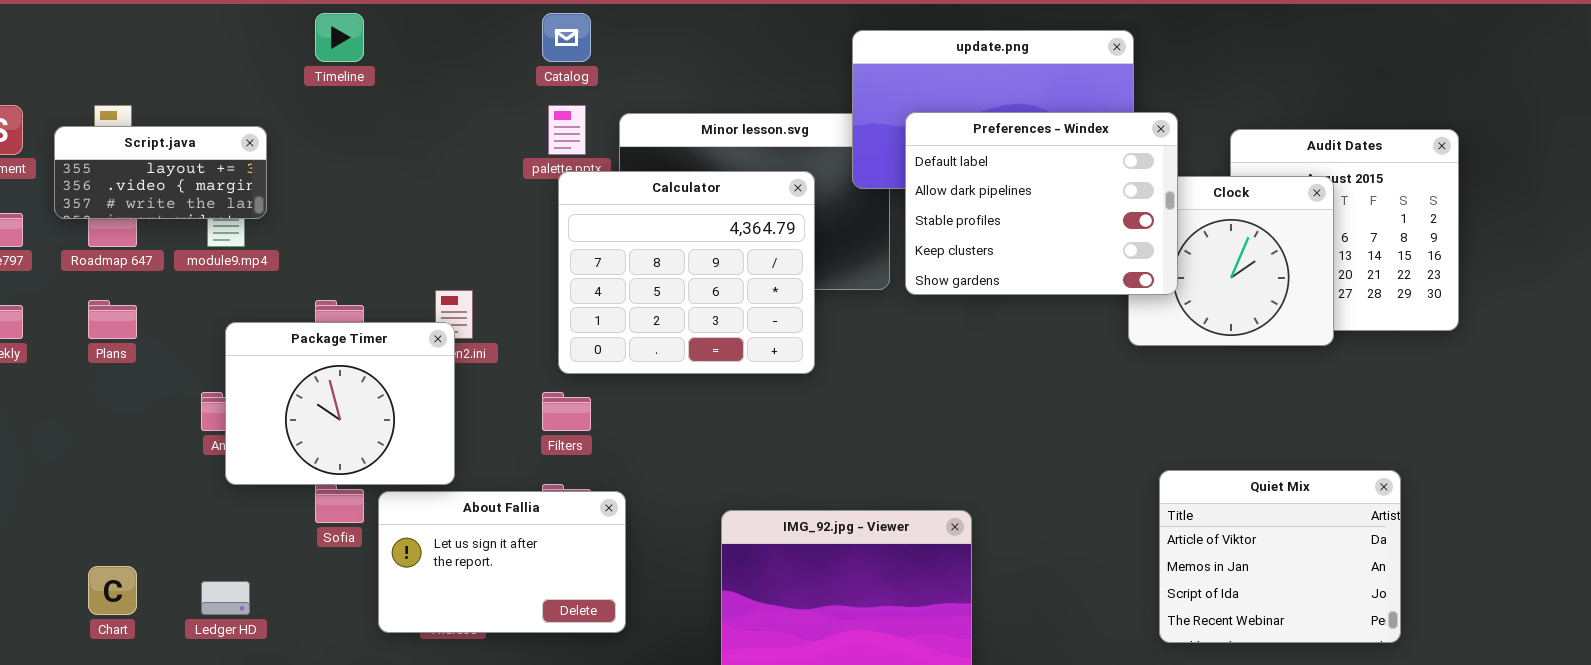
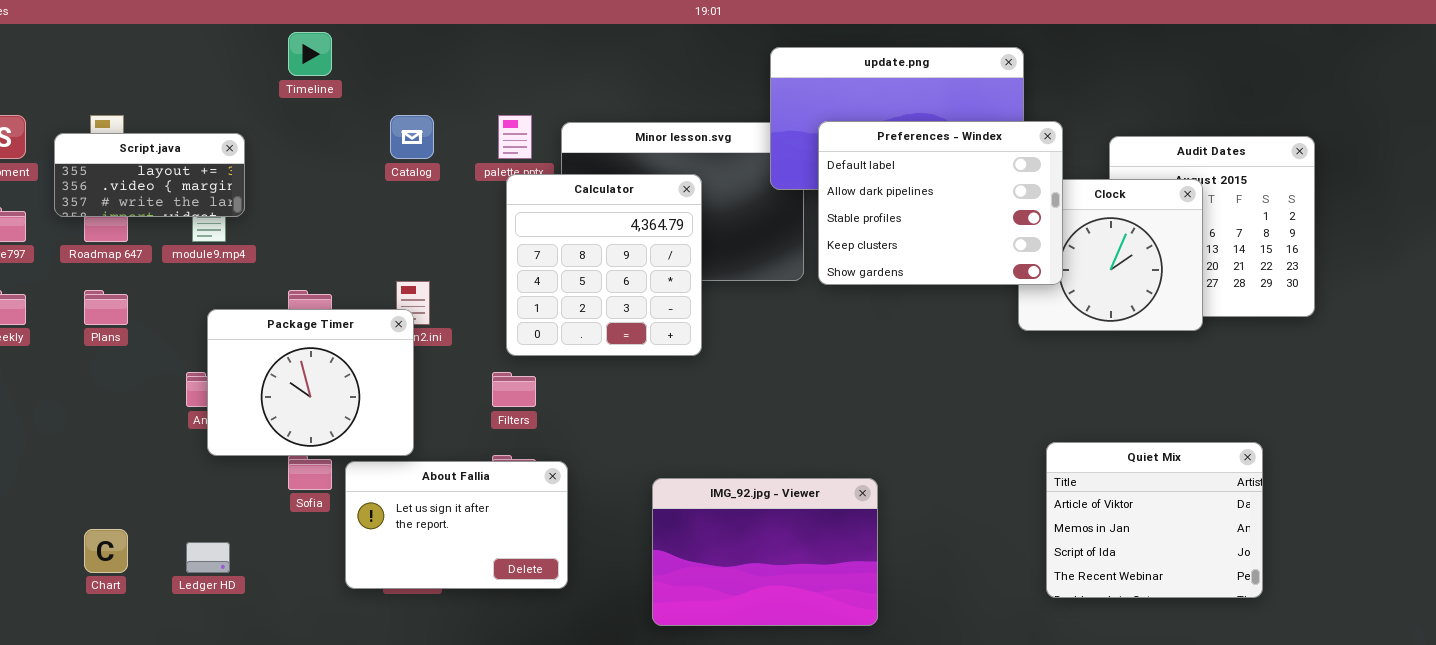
Catalog: [542,13,591,62] -> [390,115,434,159], moved
Calculator: [558,171,815,374] -> [506,174,702,356], resized

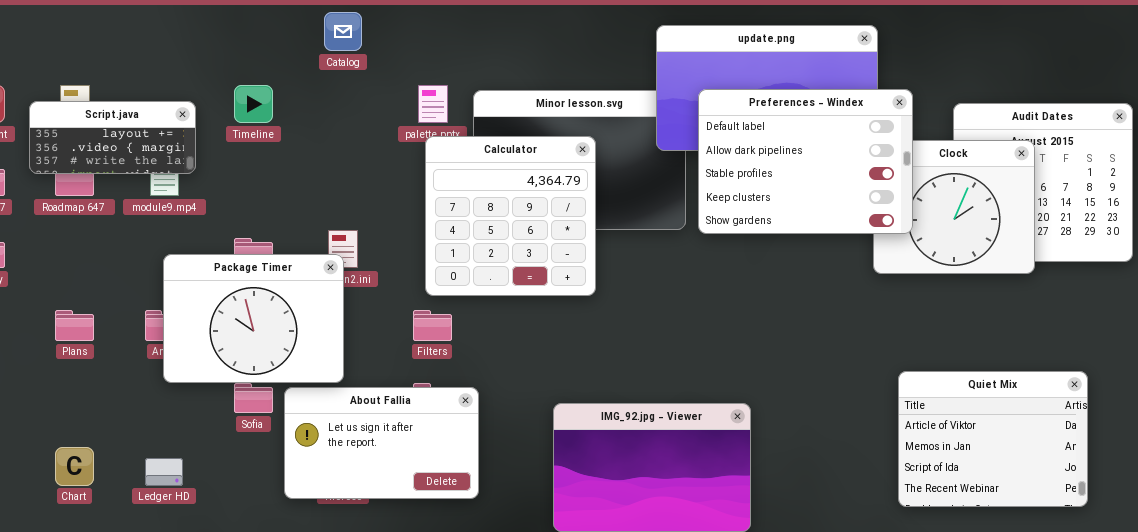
Timeline: [288,32,332,76] -> [234,85,273,123], moved
Catalog: [390,115,434,159] -> [324,12,362,51], moved
Plans: [84,290,128,325] -> [55,310,94,341], moved

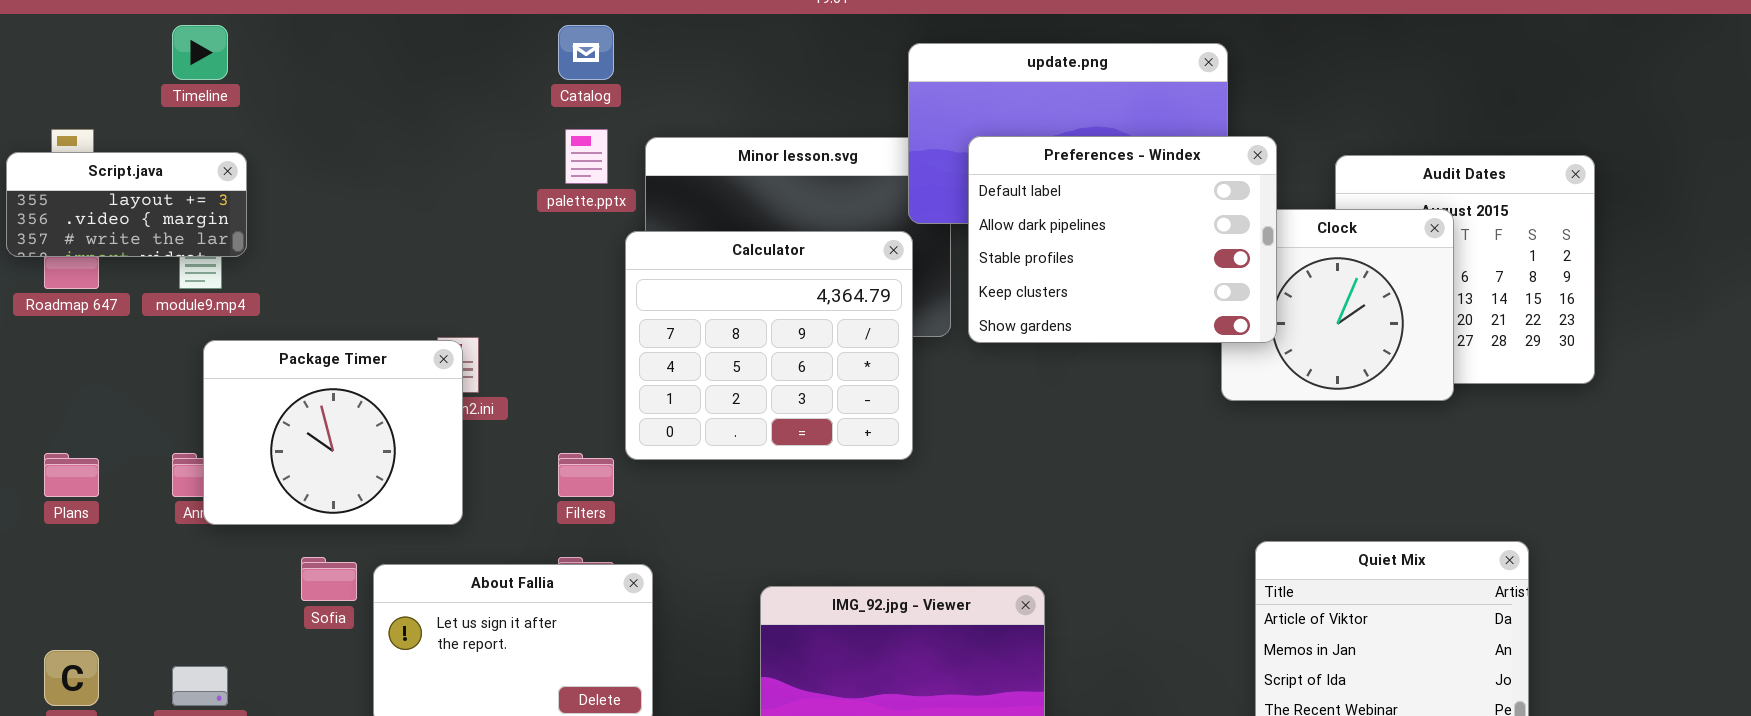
Catalog: [324,12,362,51] -> [558,25,614,80], moved
Timeline: [234,85,273,123] -> [172,25,228,80], moved
Calculator: [425,136,596,296] -> [625,231,913,460], moved, resized
Package Timer: [163,254,344,383] -> [203,340,463,525], moved

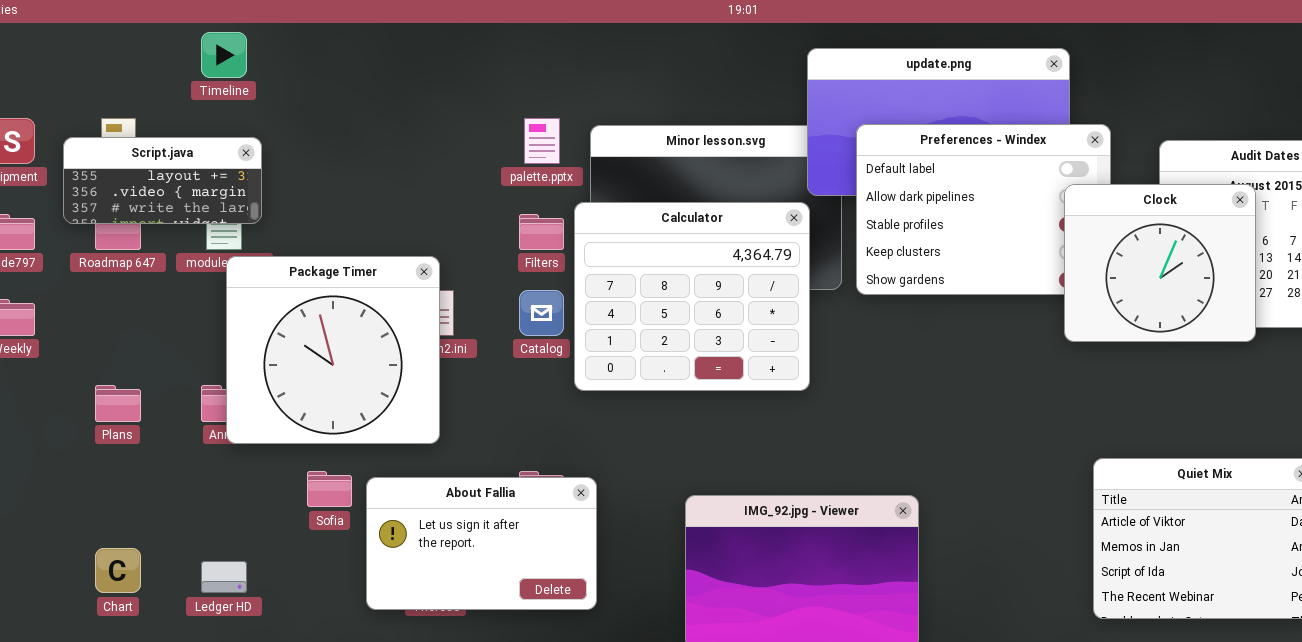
Catalog: [558,25,614,80] -> [519,290,564,336], moved
Clock: [1221,209,1454,401] -> [1064,184,1256,342], raised
Package Timer: [203,340,463,525] -> [226,256,440,444], resized
Filters: [558,453,614,497] -> [519,214,564,250], moved

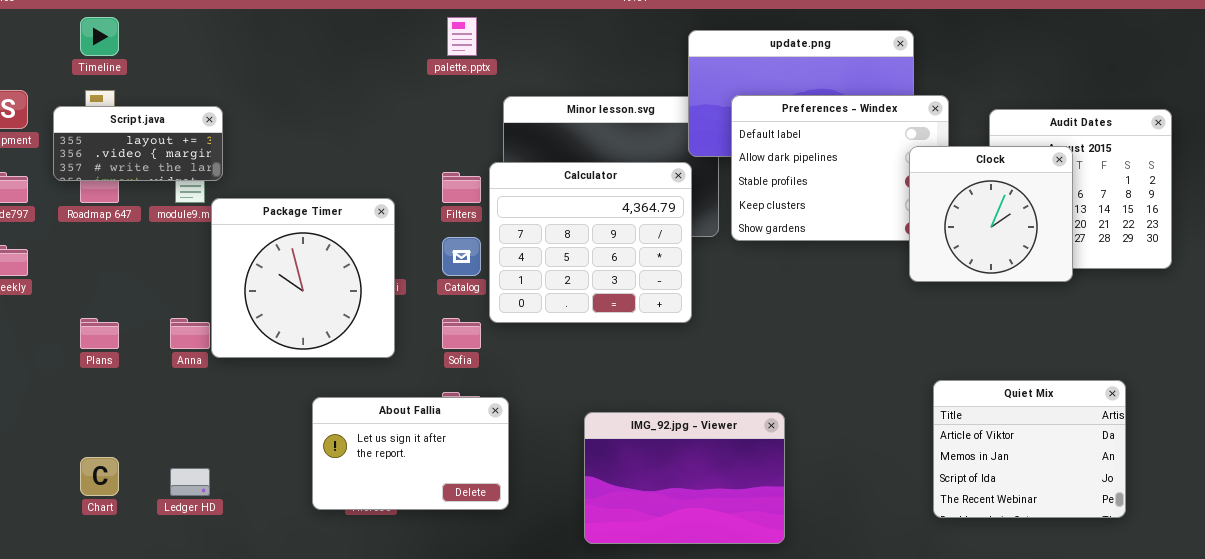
Timeline: [201,32,247,78] -> [80,17,119,56], moved
palette.pptx: [524,118,560,164] -> [447,17,477,56], moved
Package Timer: [226,256,440,444] -> [211,198,395,358], moved
Sofia: [307,471,352,507] -> [442,318,481,349], moved

